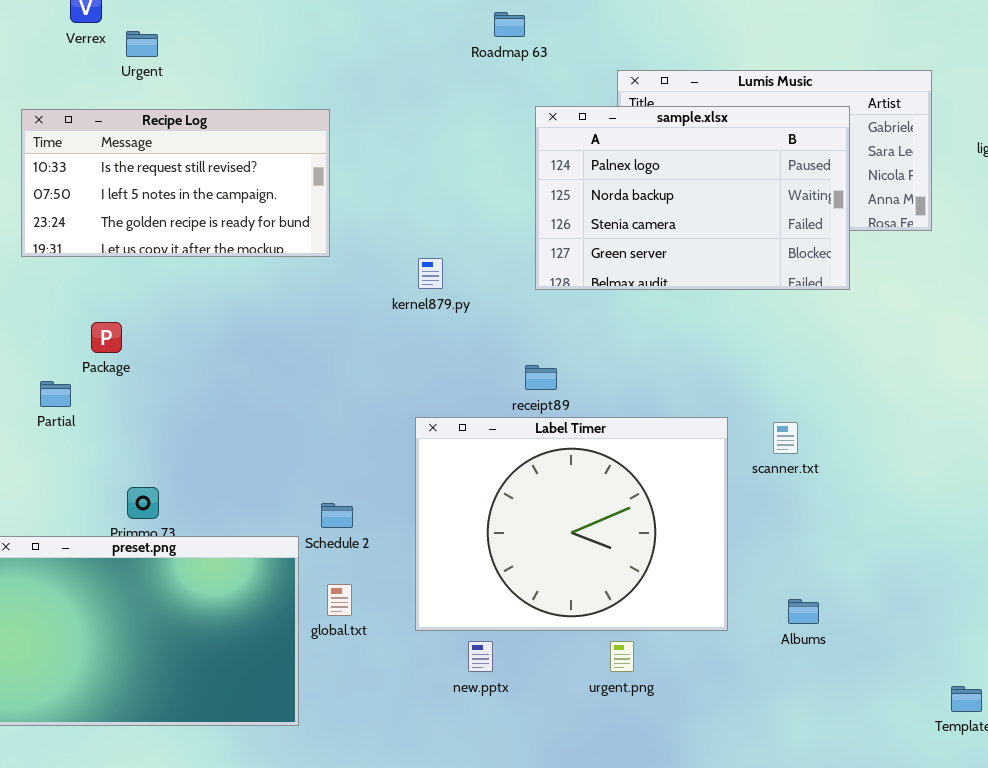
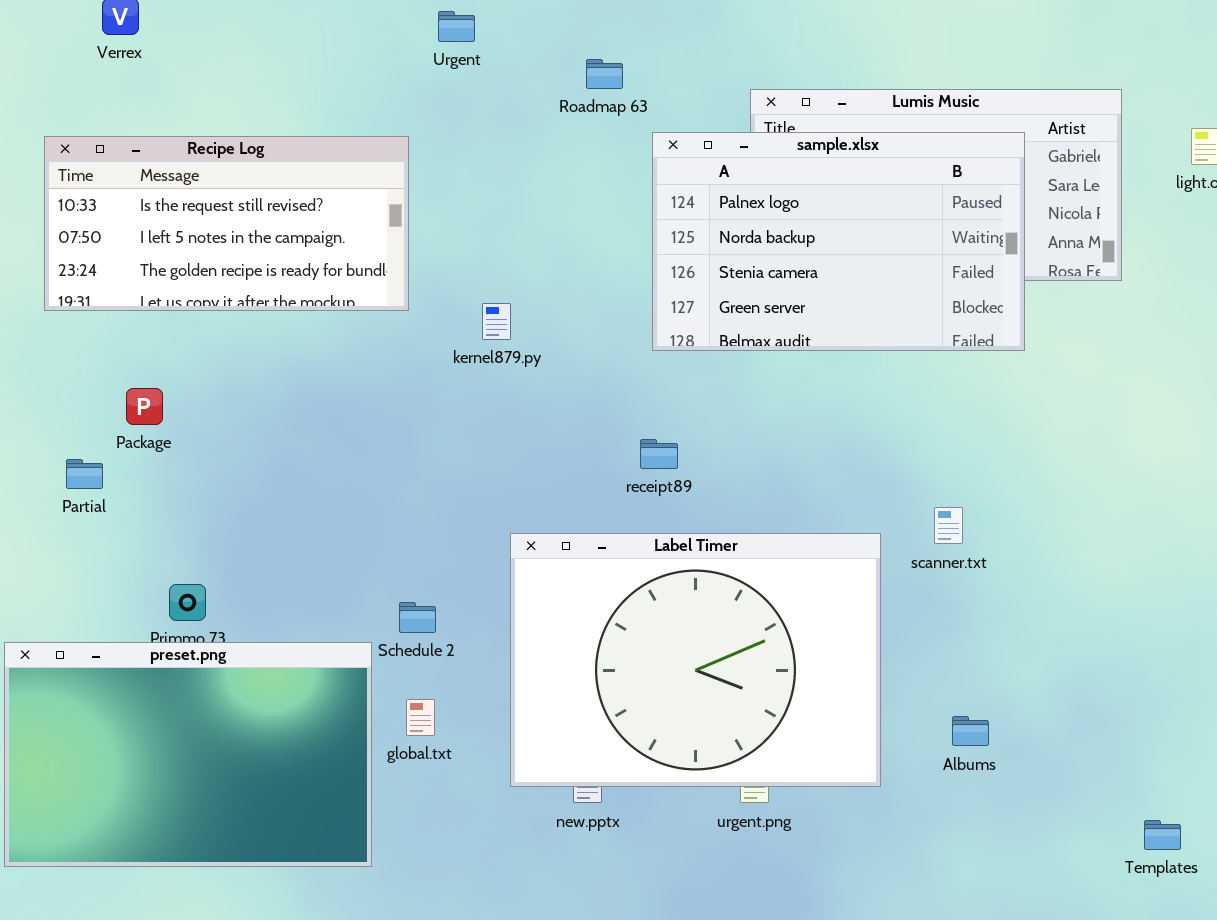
Roadmap 63: [494,12,525,37] -> [586,59,623,89], moved
Urgent: [126,31,158,57] -> [438,11,475,42], moved
kernel879.py: [418,258,443,289] -> [482,303,511,340], moved
Label Timer: [415,417,728,631] -> [510,533,881,787], moved

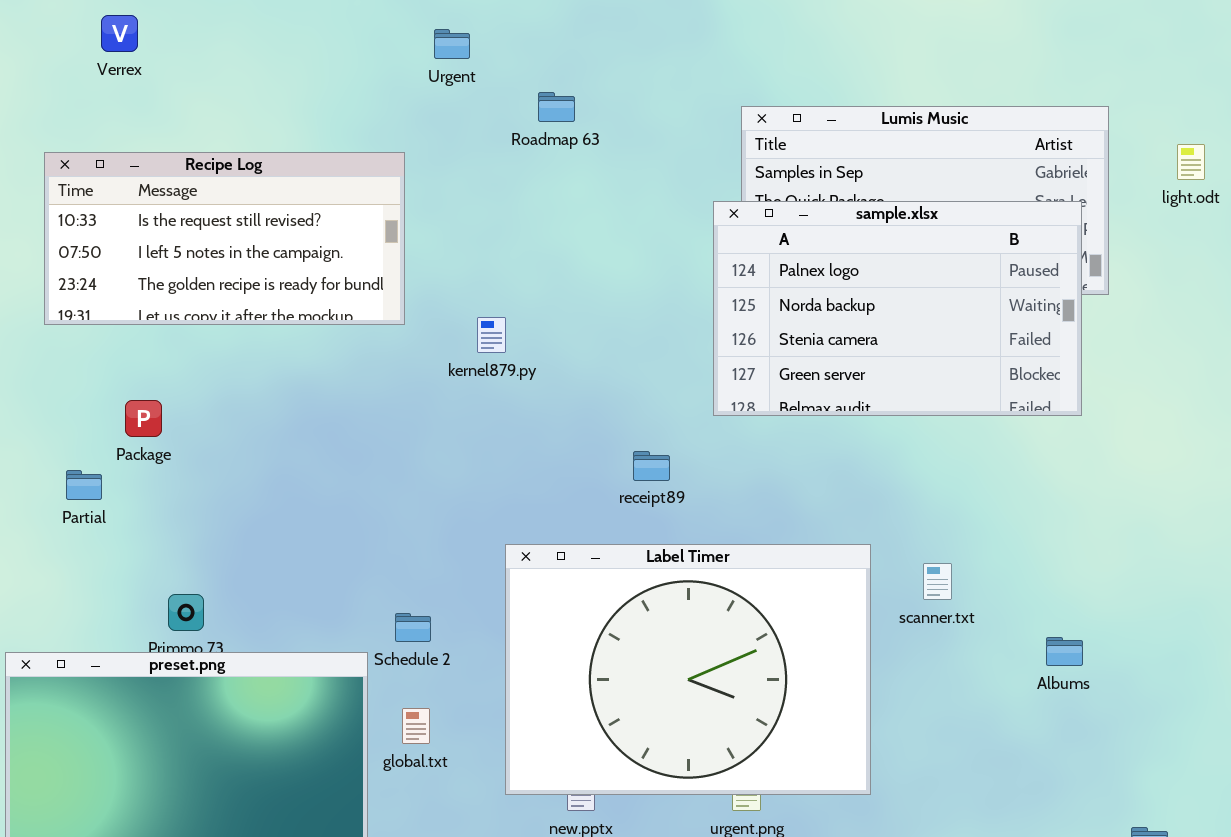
Roadmap 63: [586,59,623,89] -> [538,92,575,122], moved
sample.xlsx: [652,132,1025,351] -> [713,201,1082,416], moved
scanner.txt: [934,507,963,544] -> [923,563,952,600], moved
Albums: [952,716,989,746] -> [1046,637,1083,666], moved

